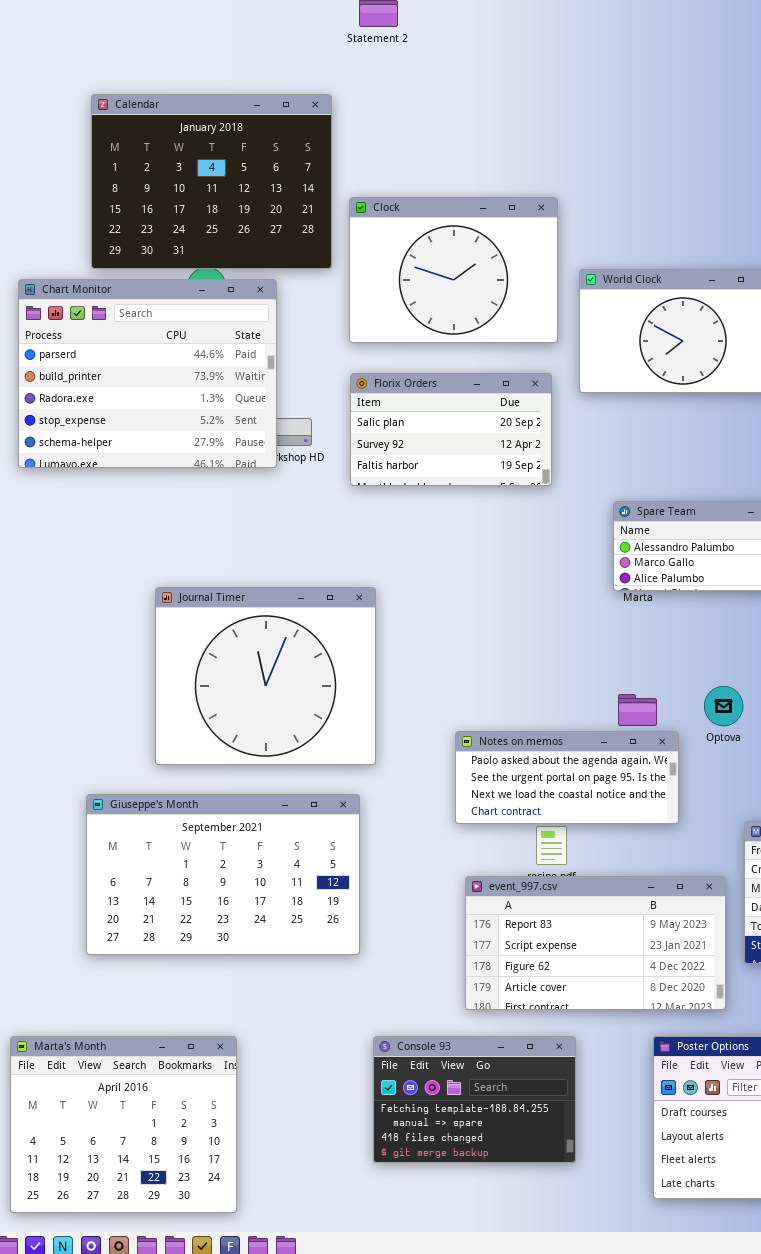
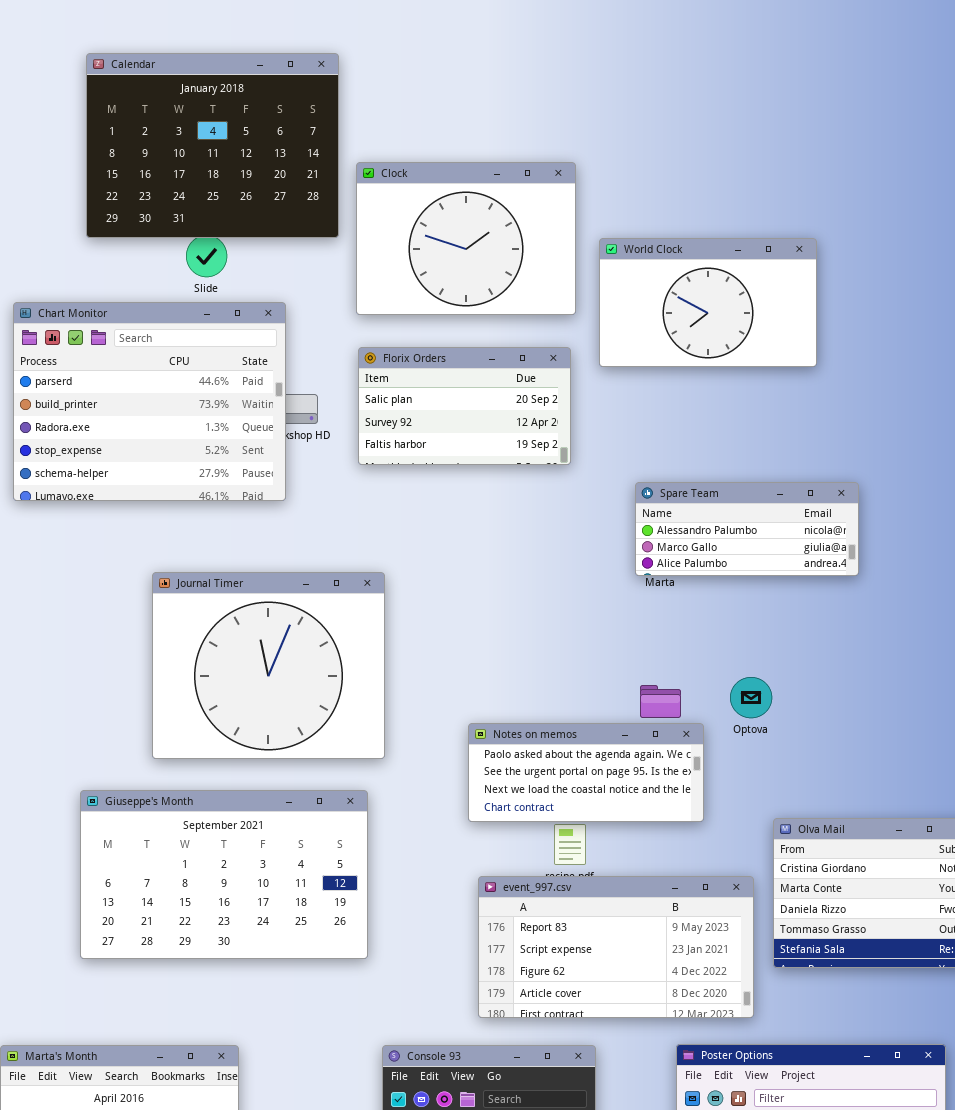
Chart Monitor: [18,279,277,468] -> [13,302,286,501], moved

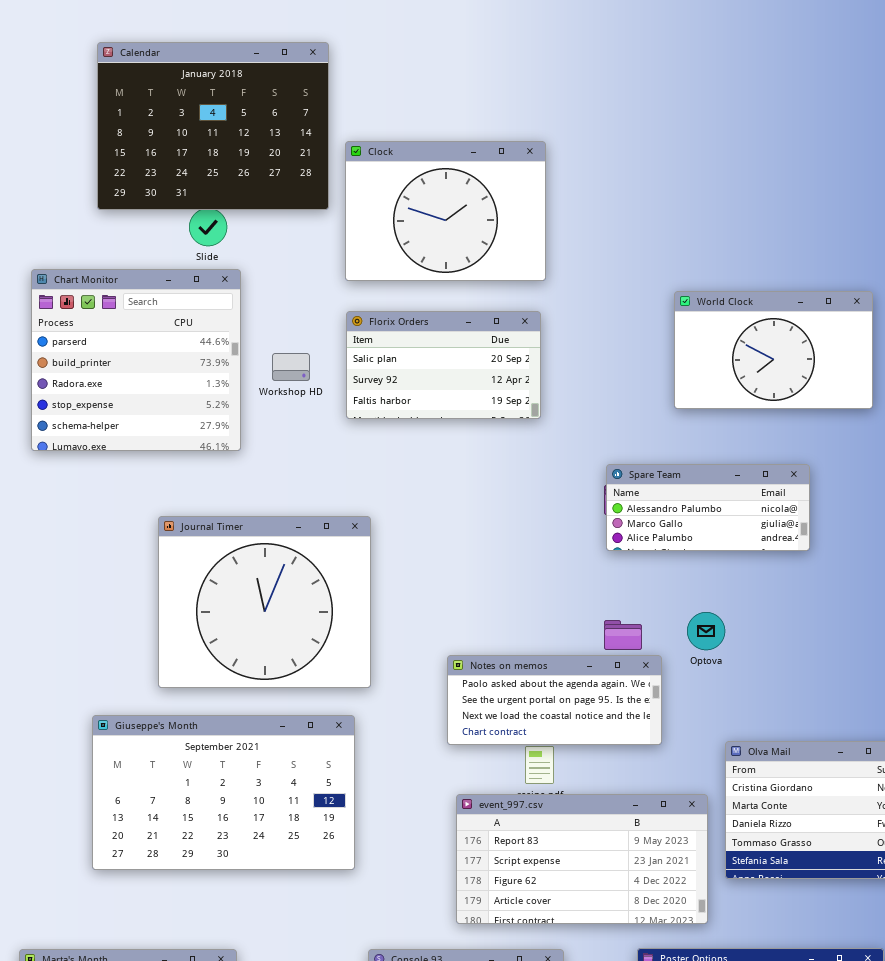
World Clock: [599,238,817,367] -> [674,291,873,409], moved
Chart Monitor: [13,302,286,501] -> [31,269,241,451], resized
Spare Team: [635,482,859,576] -> [606,464,810,551], moved

